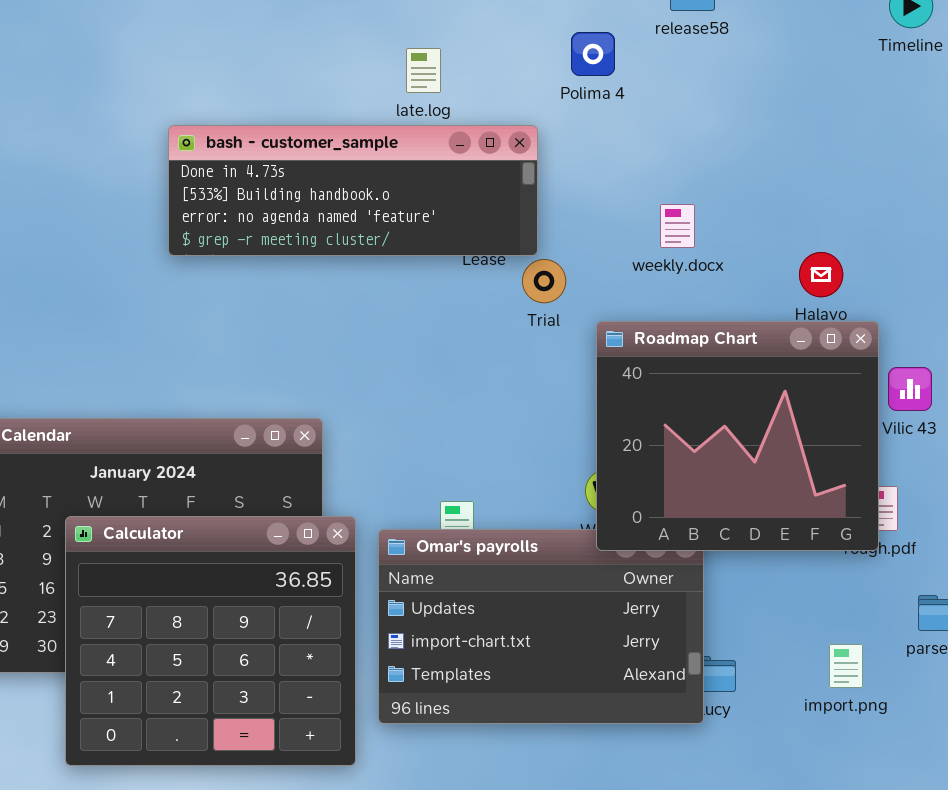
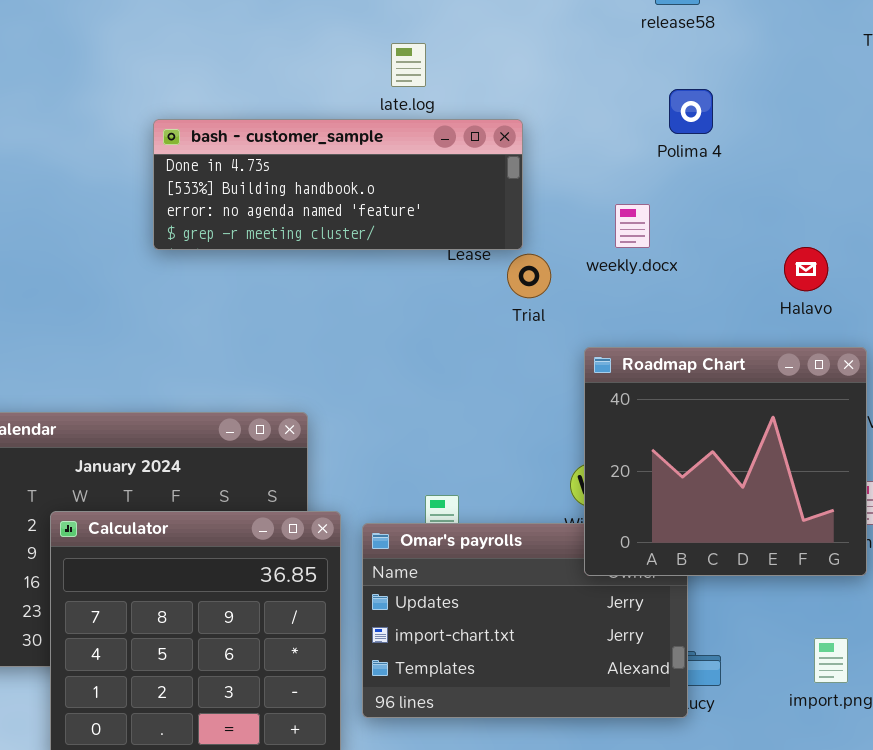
Polima 4: [571,32,615,76] -> [669,89,713,134], moved
weekly.docx: [660,204,695,248] -> [615,204,650,248], moved
Roadmap Chart: [596,321,879,551] -> [584,347,867,576], moved

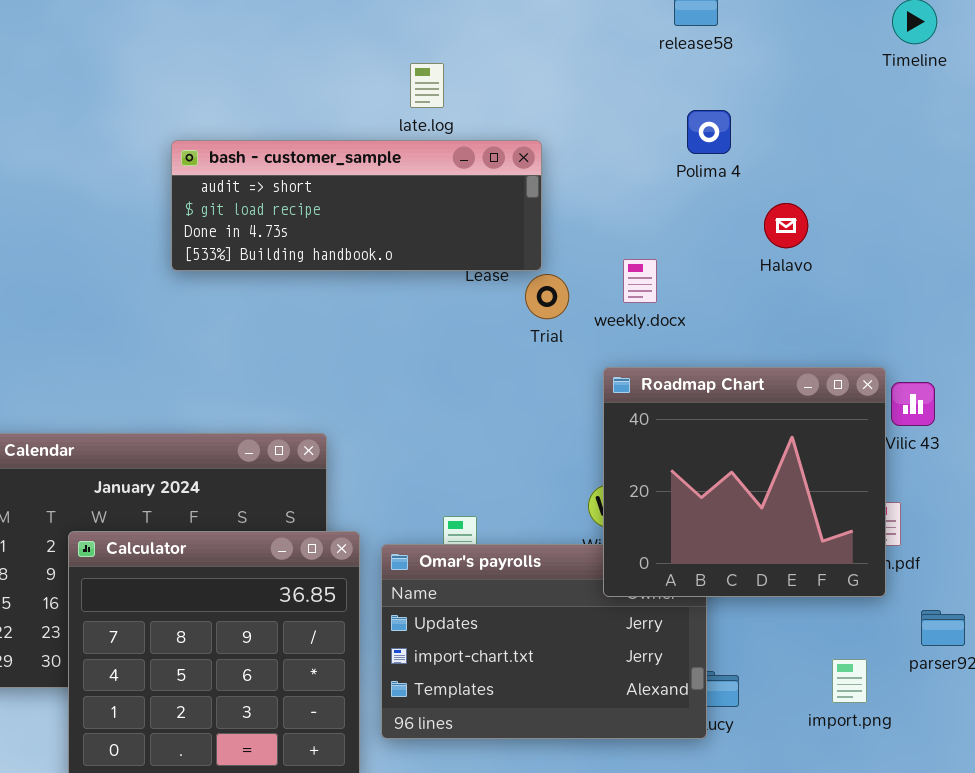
bash - customer_sample: [153,119,523,250] -> [171,140,542,271], scrolled up 2 rows
weekly.docx: [615,204,650,248] -> [623,259,657,303], moved
Halavo: [784,247,828,291] -> [764,203,808,248], moved

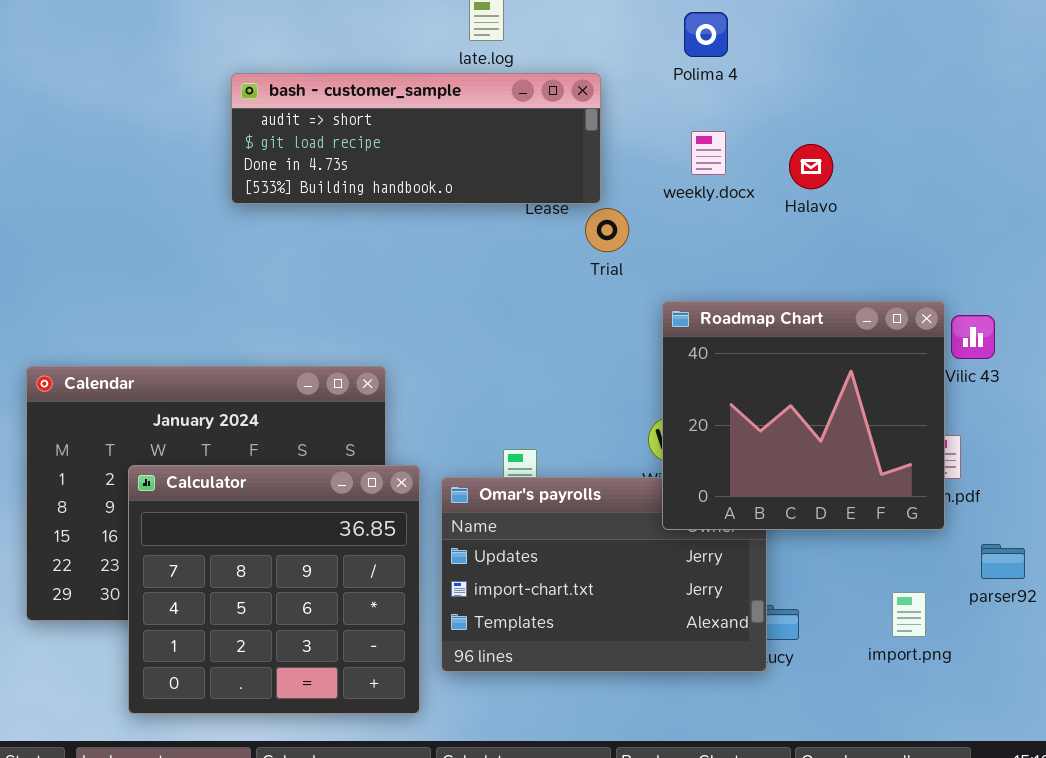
Polima 4: [687,110,731,154] -> [684,12,728,57], moved
Halavo: [764,203,808,248] -> [789,144,833,189], moved
weekly.docx: [623,259,657,303] -> [691,131,726,175], moved

